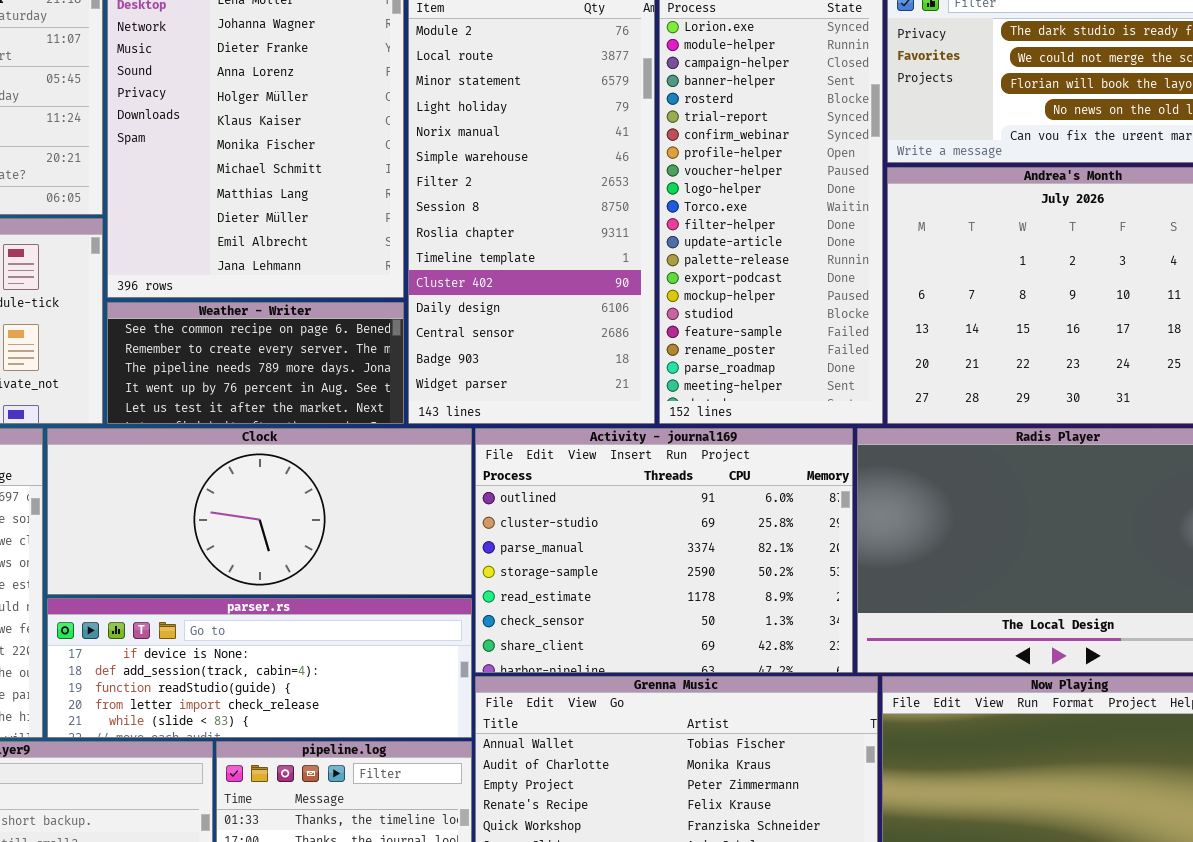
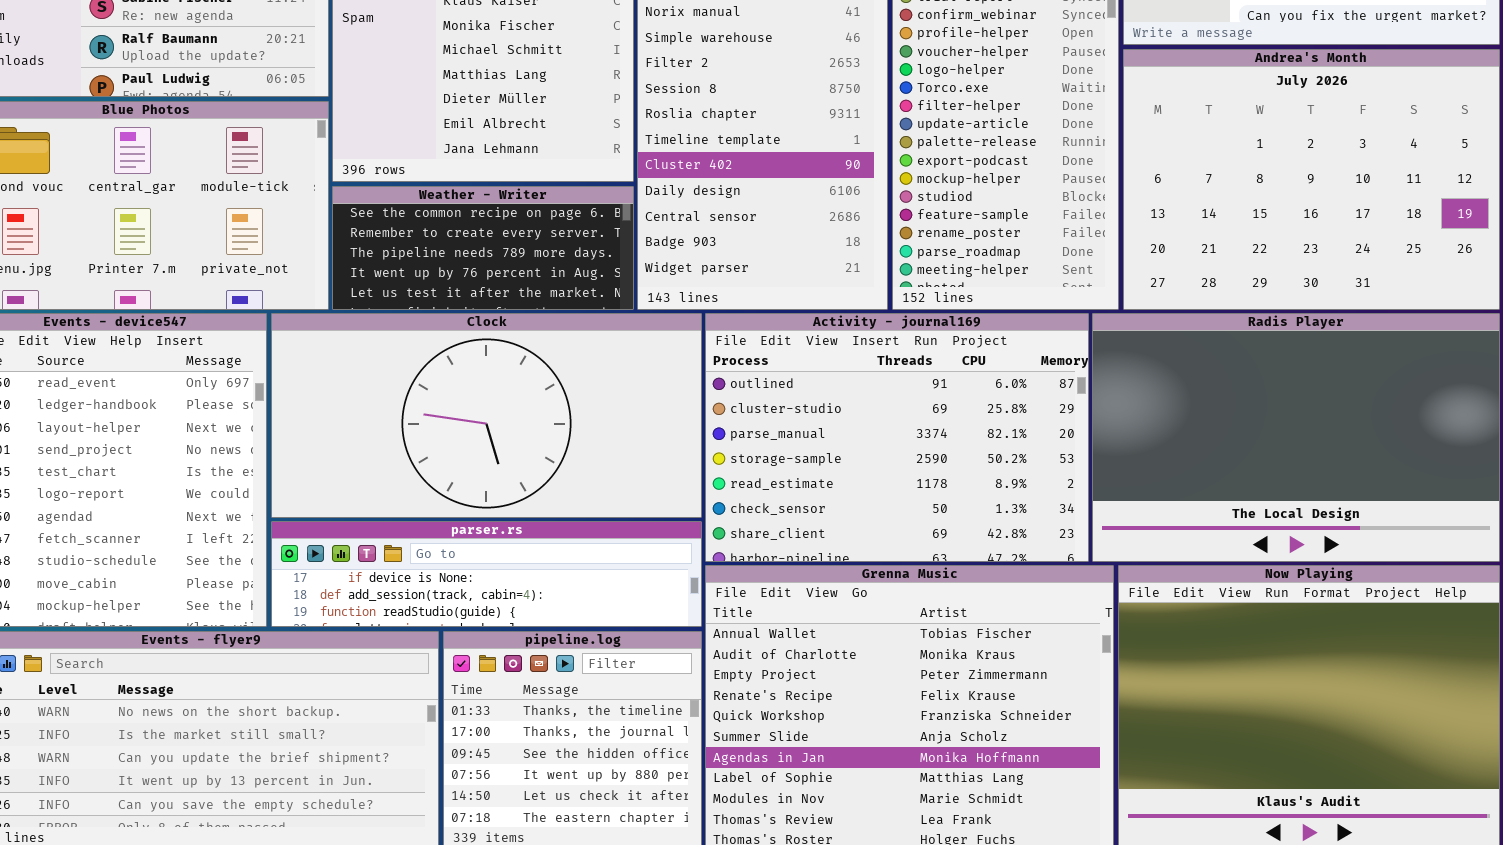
Clock: [47,428,472,595] -> [271,313,702,518], resized
parser.rs: [47,598,472,738] -> [271,521,702,627], resized

